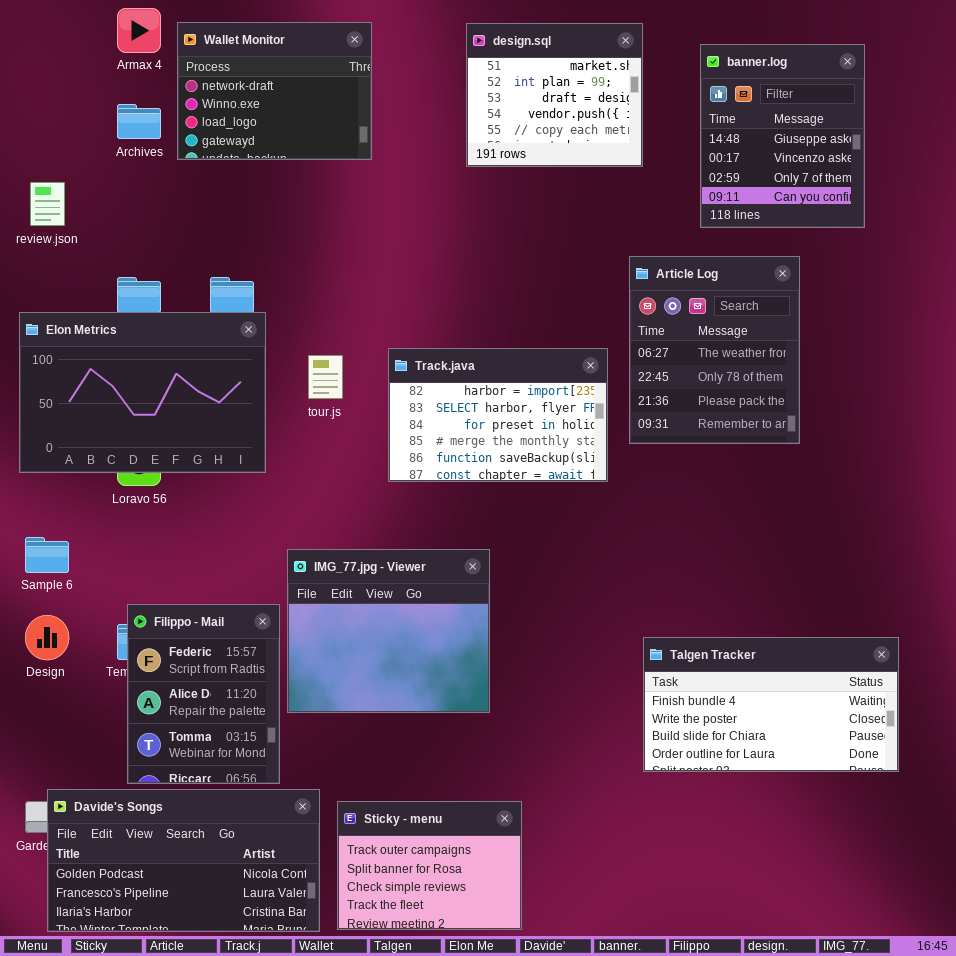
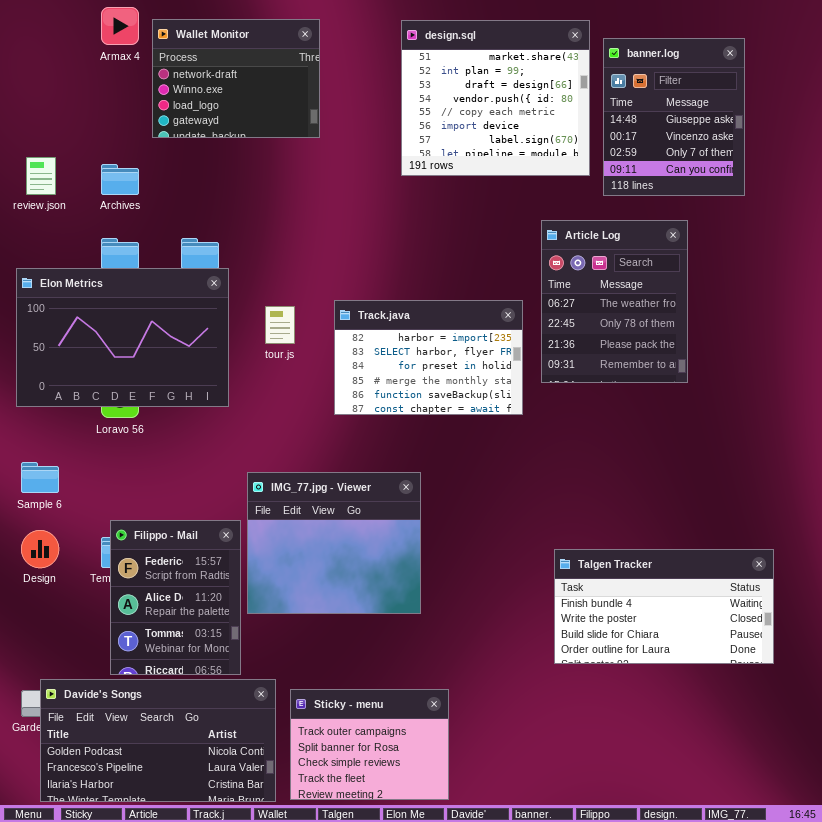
design.sql: [466,23,643,167] -> [401,20,590,176], resized
Archives: [117,104,161,139] -> [101,164,139,195], moved

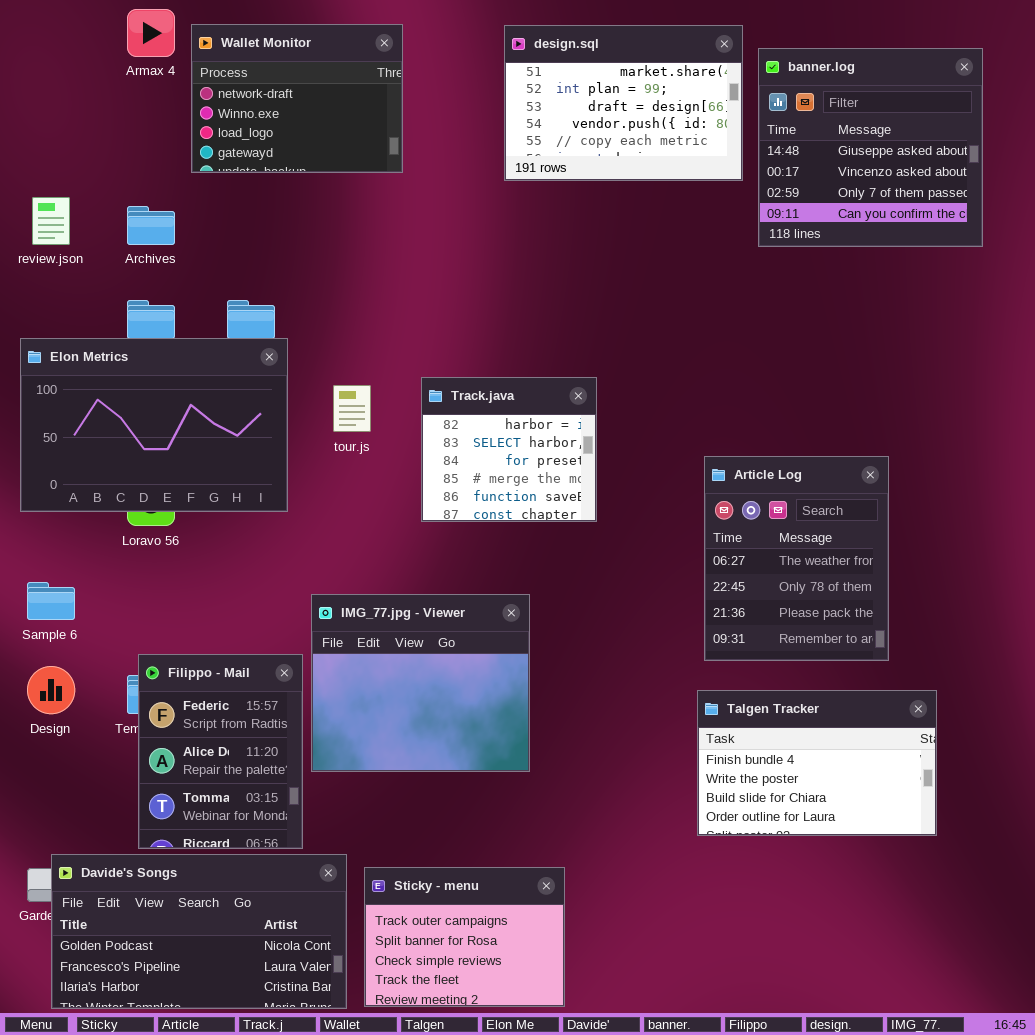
design.sql: [401,20,590,176] -> [504,25,743,181], resized
banner.log: [603,38,745,196] -> [758,48,983,247], resized
Article Log: [541,220,688,383] -> [704,456,889,661], moved
Track.java: [334,300,523,415] -> [421,377,597,522], resized
Talgen Tracker: [554,549,774,664] -> [697,690,937,836], resized

